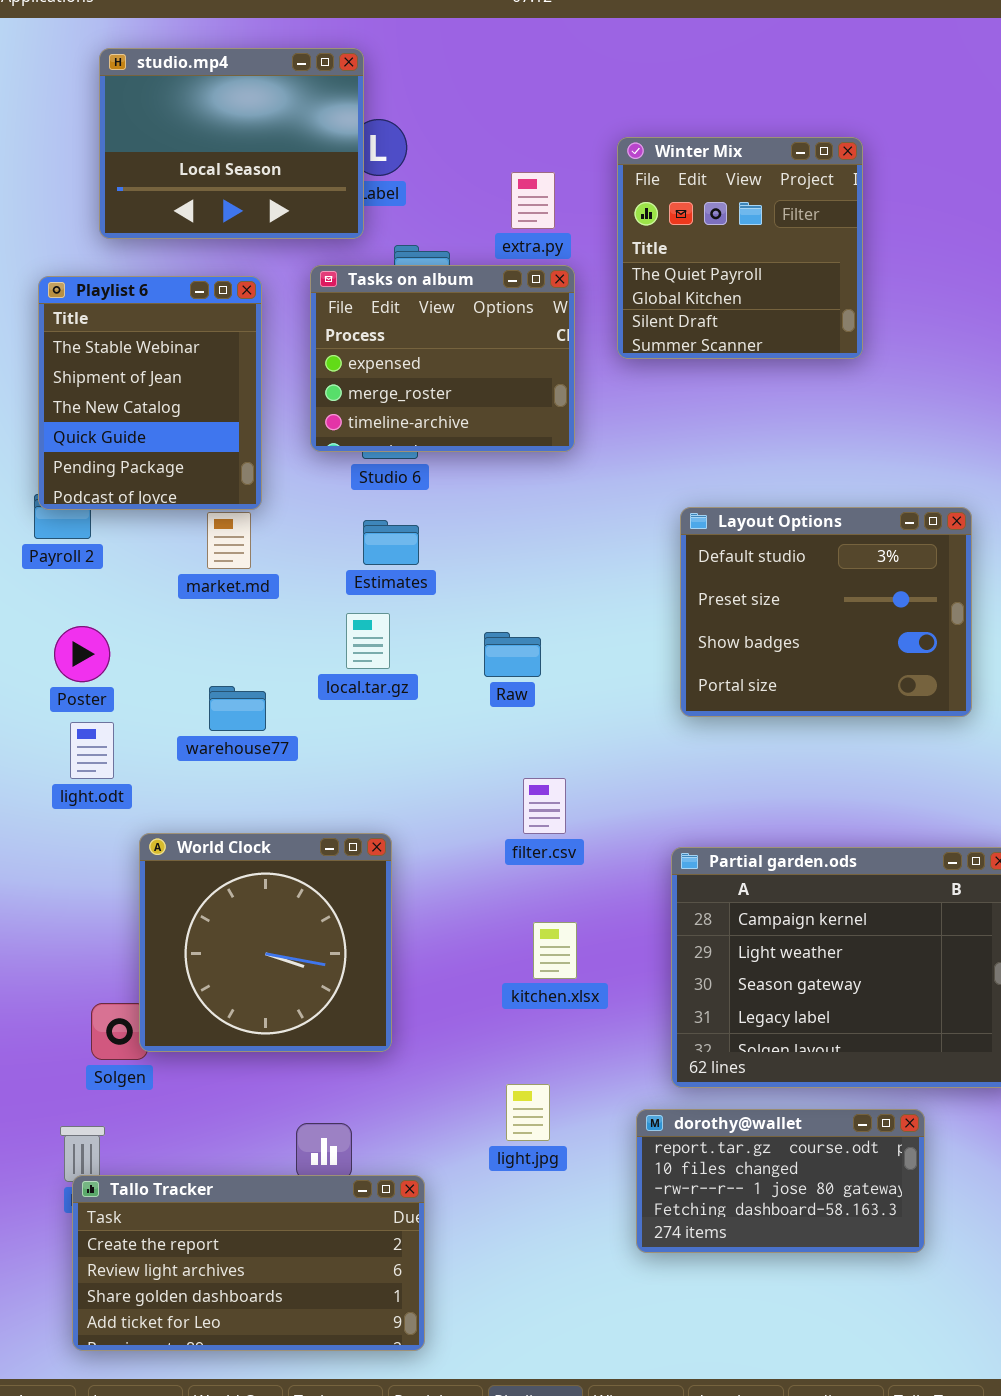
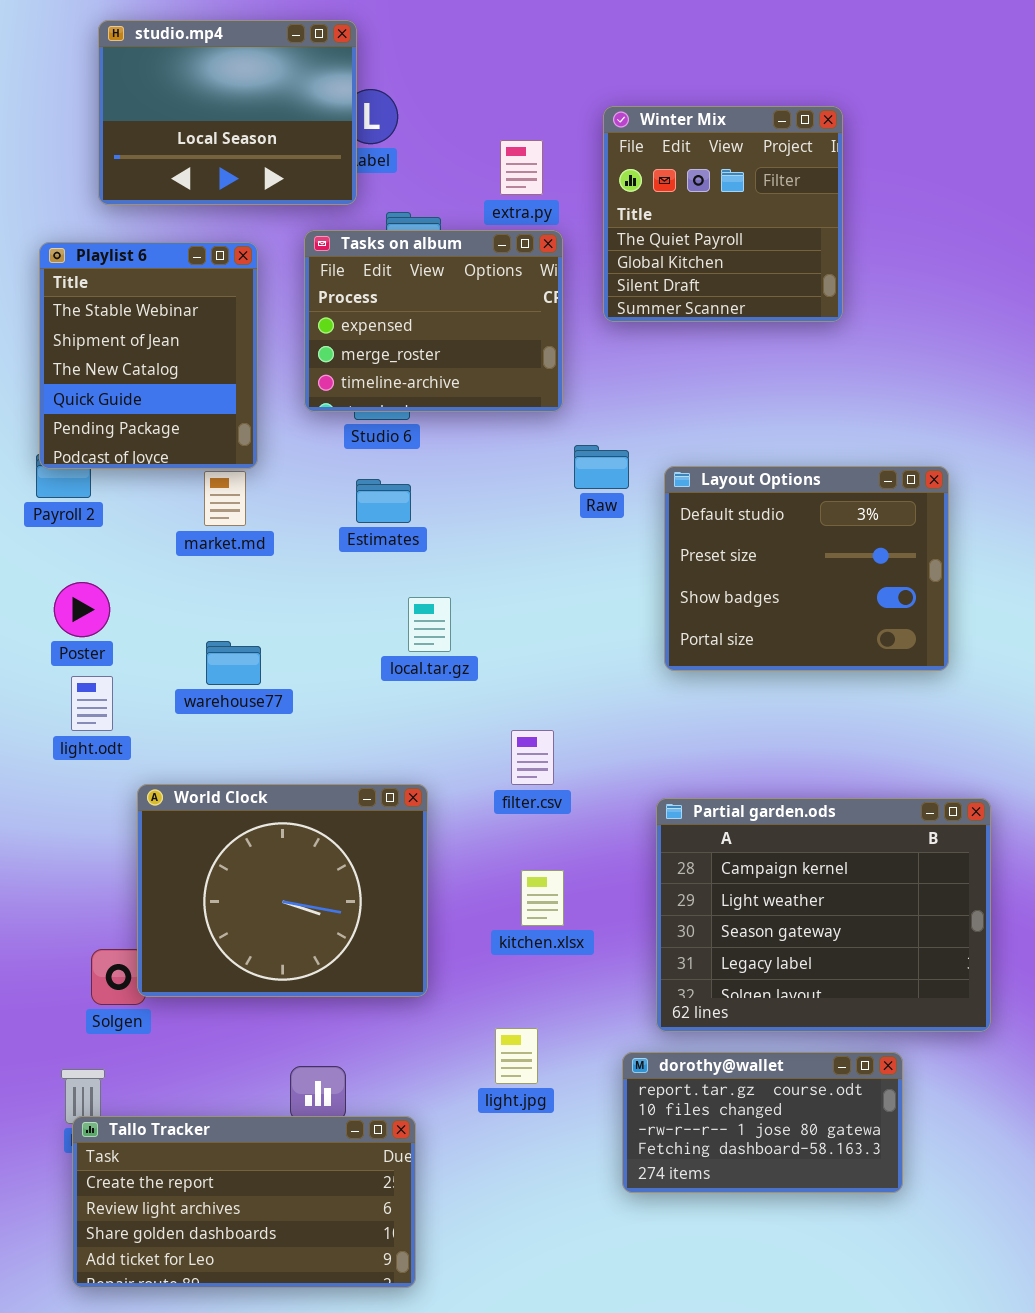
local.tar.gz: [346,613,390,669] -> [408,597,451,652], moved
Raw: [484,632,541,677] -> [574,445,629,489], moved
World Clock: [139,833,392,1052] -> [137,784,428,997], resized

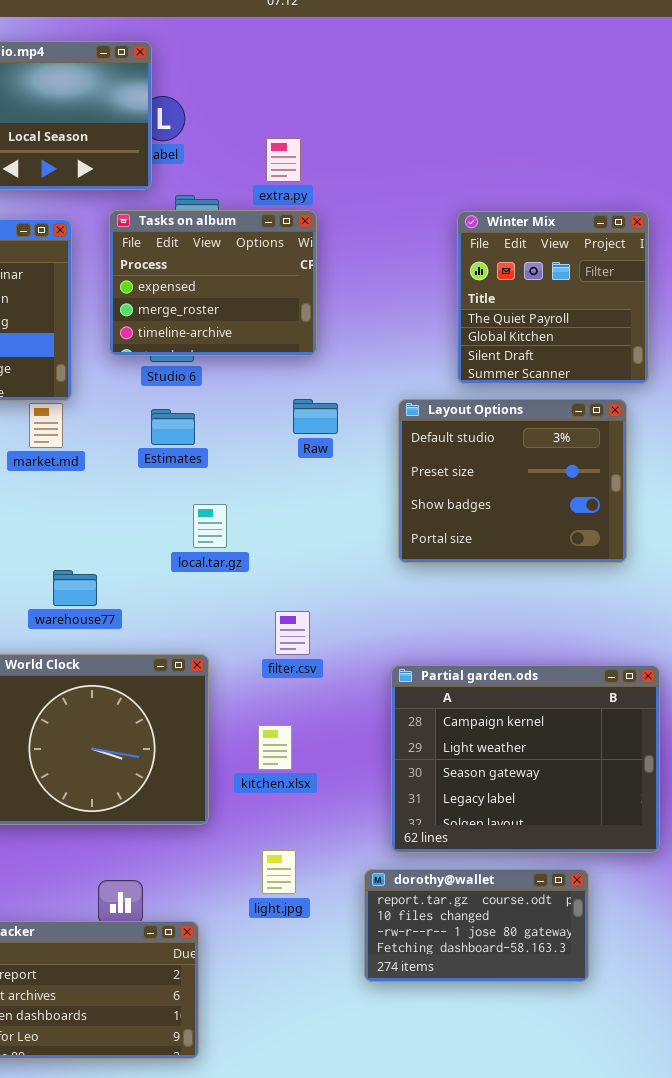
Winter Mix: [603,106,843,322] -> [457,211,649,384], moved
Raw: [574,445,629,489] -> [293,399,338,434], moved
warehouse77: [206,641,261,685] -> [53,570,97,606], moved
kitchen.xlsx: [521,870,564,926] -> [258,725,292,770], moved

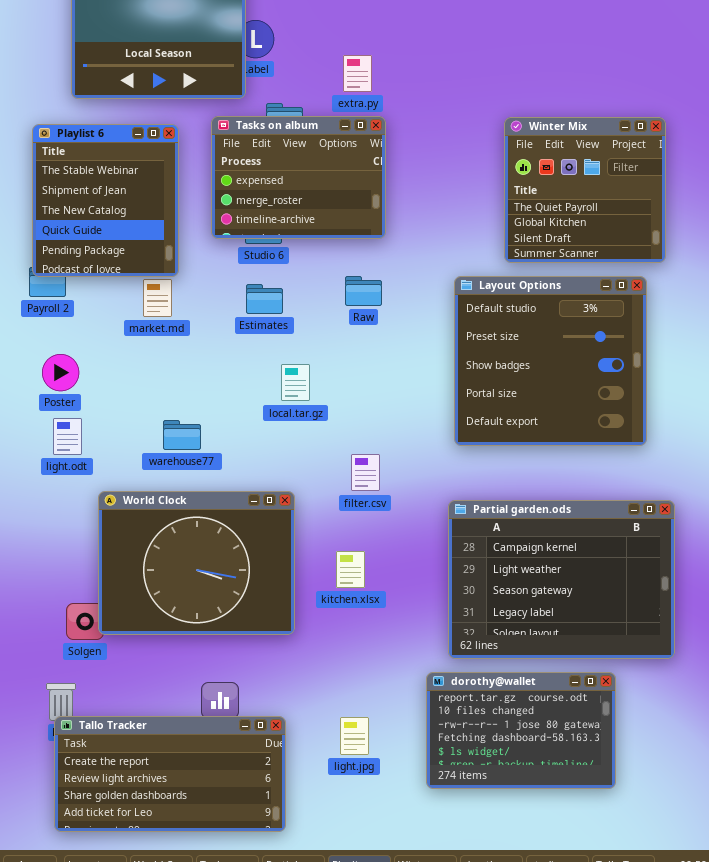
Raw: [293,399,338,434] -> [345,276,382,306], moved
Layout Options: [398,399,627,563] -> [454,276,647,446], resized
light.jpg: [262,850,296,894] -> [340,717,369,755], moved
dorothy@wallet: [364,869,589,982] -> [426,672,616,789], resized

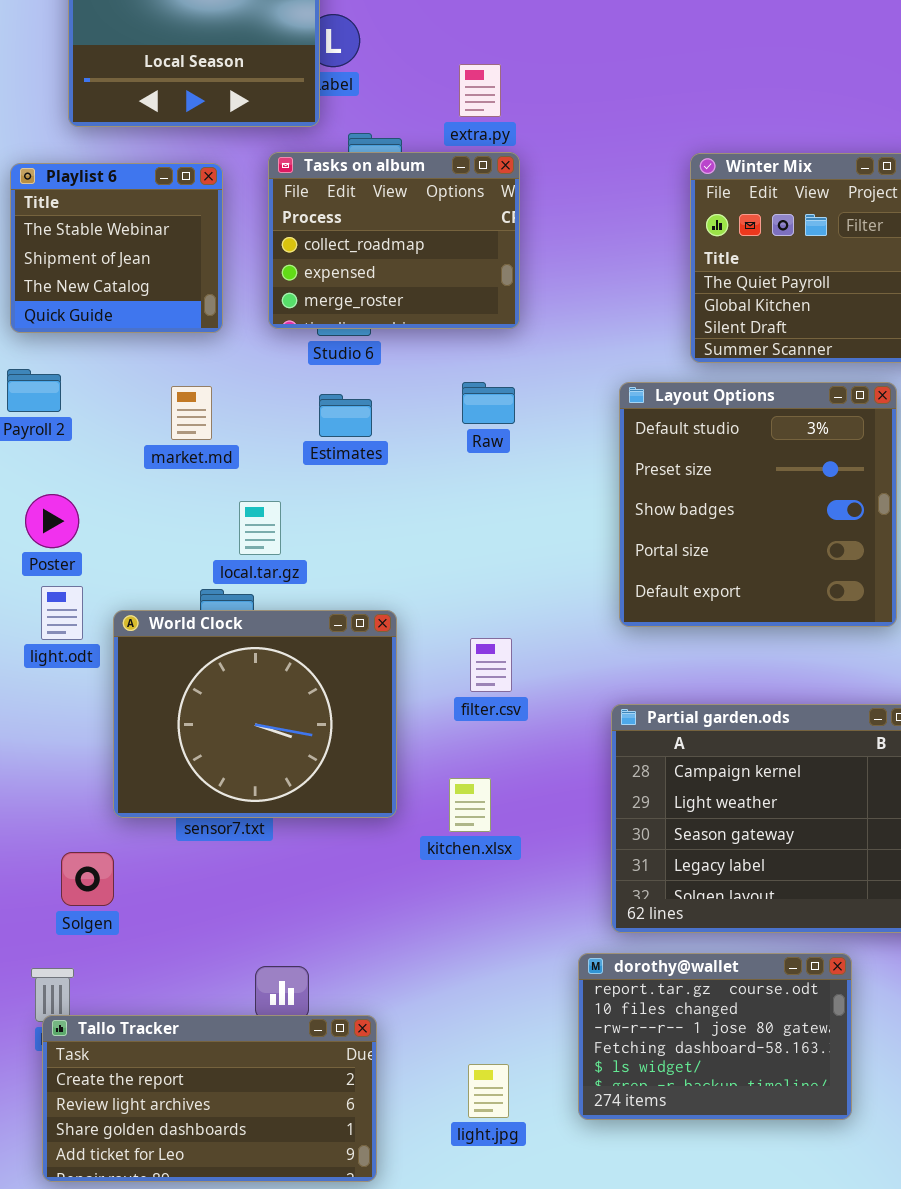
Tasks on album: [211,116,386,239] -> [268,152,520,329], scrolled up 1 row
Playlist 6: [32,124,179,277] -> [10,163,223,333], resized
local.tar.gz: [281,364,310,401] -> [239,501,281,555], moved
World Clock: [98,491,295,635] -> [113,610,397,818], moved
light.jpg: [340,717,369,755] -> [468,1064,509,1118], moved

